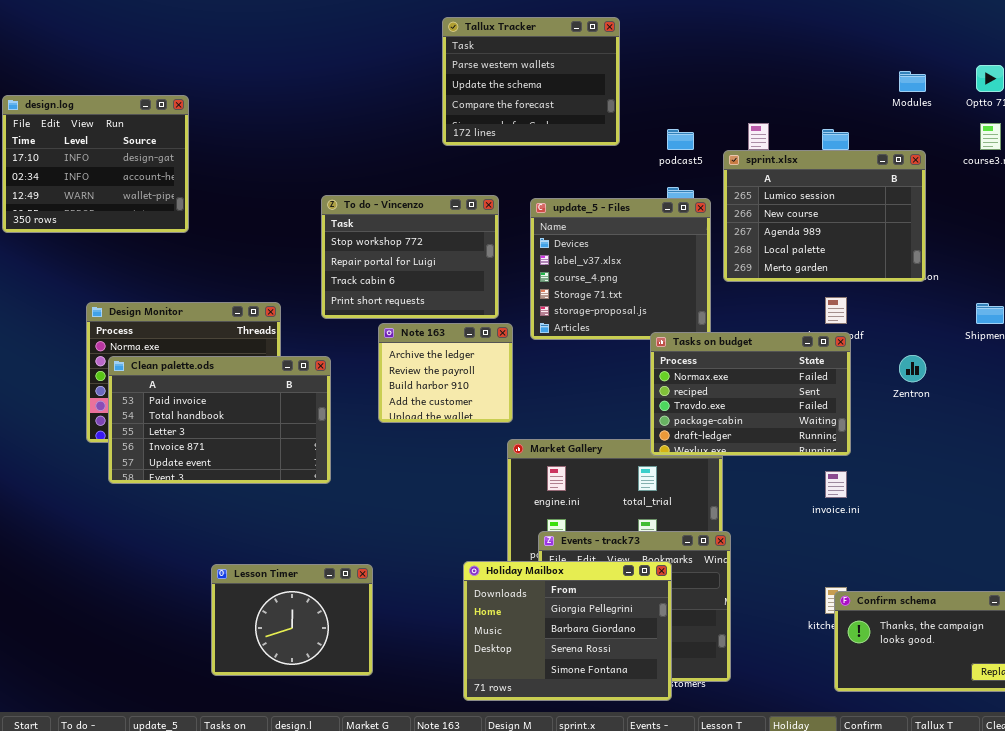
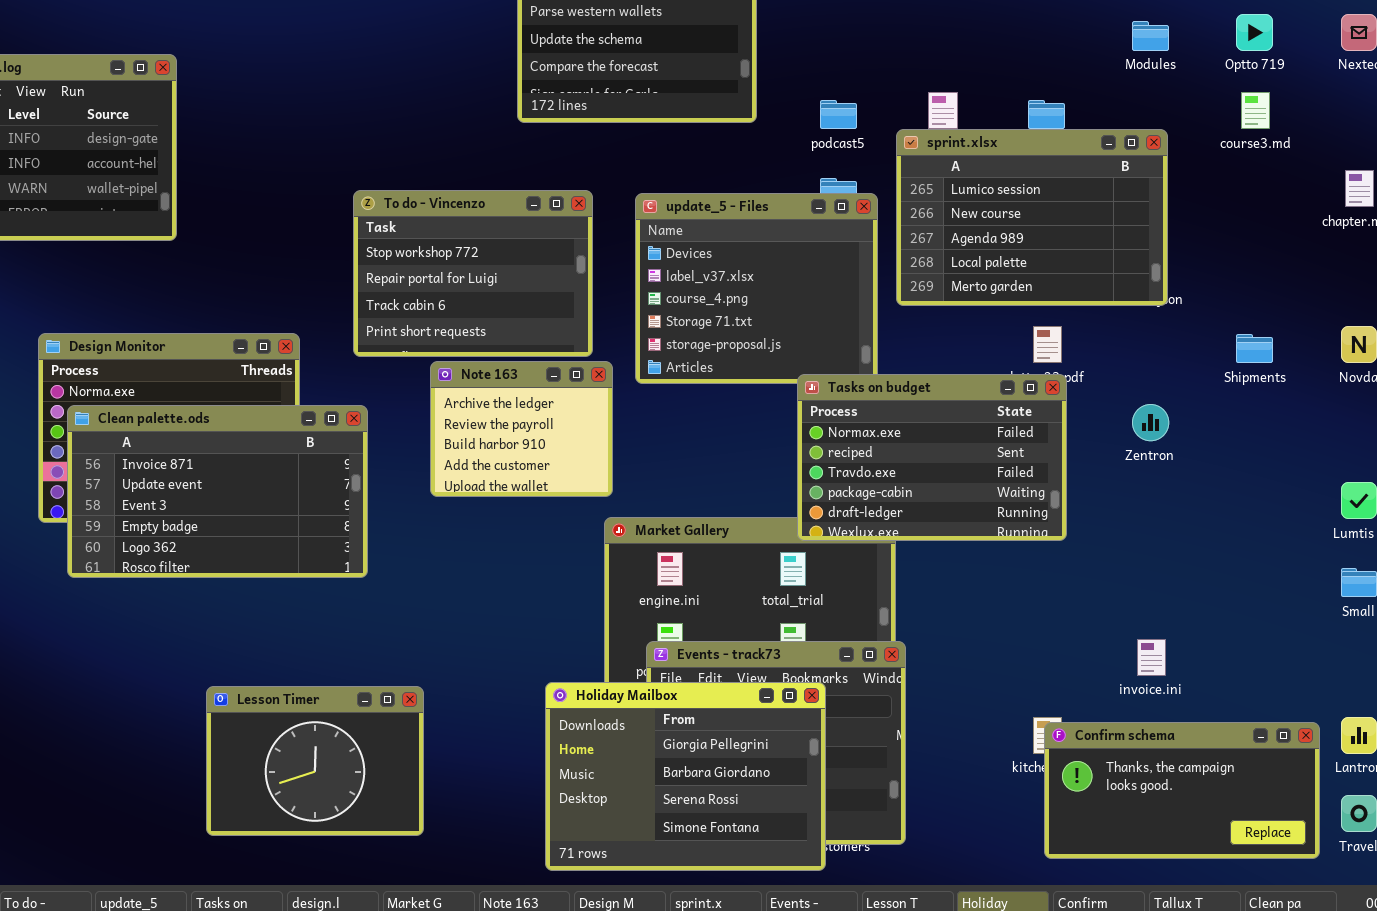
Clean palette.ods: [108,356,331,484] -> [67,405,368,578], scrolled down 3 rows
invoice.ini: [825,471,847,498] -> [1137,639,1166,676], moved

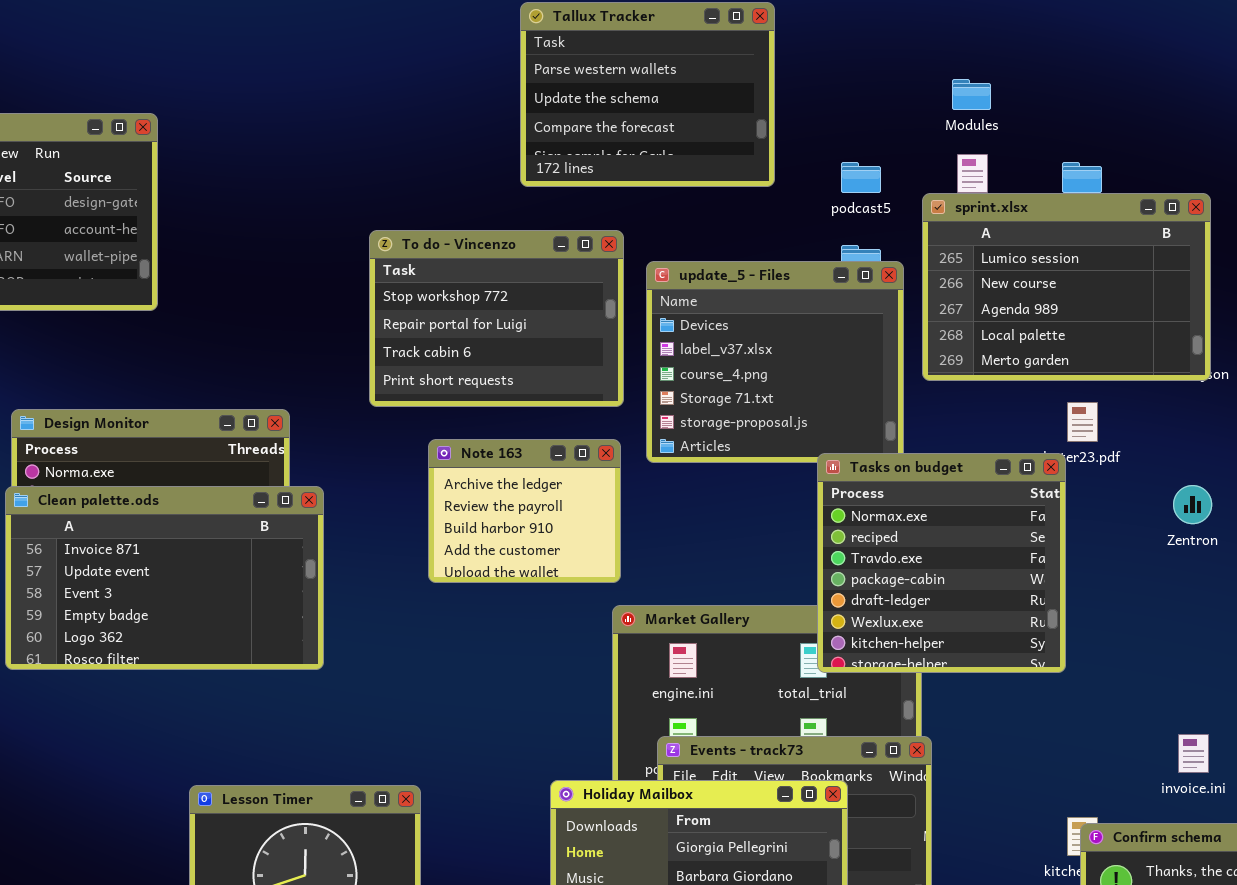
Modules: [1132,21,1169,51] -> [952,79,991,110], moved
To do - Vincenzo: [353,190,593,357] -> [369,230,624,407], moved
Tasks on budget: [797,374,1067,541] -> [817,453,1066,673], resized
Clean palette.ods: [67,405,368,578] -> [5,486,324,670], moved

